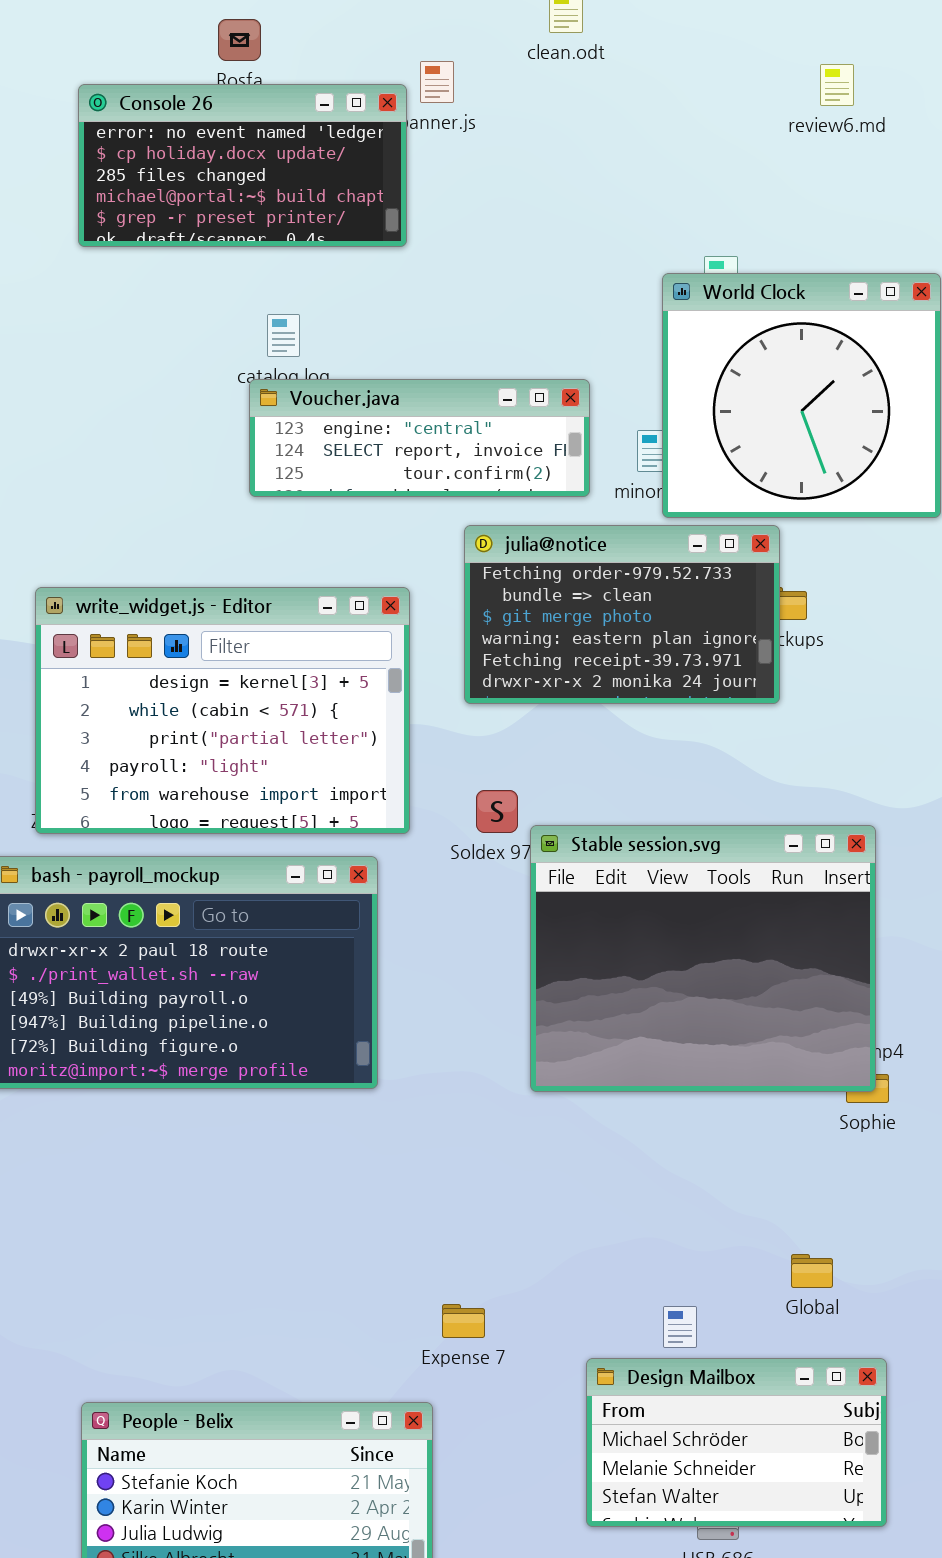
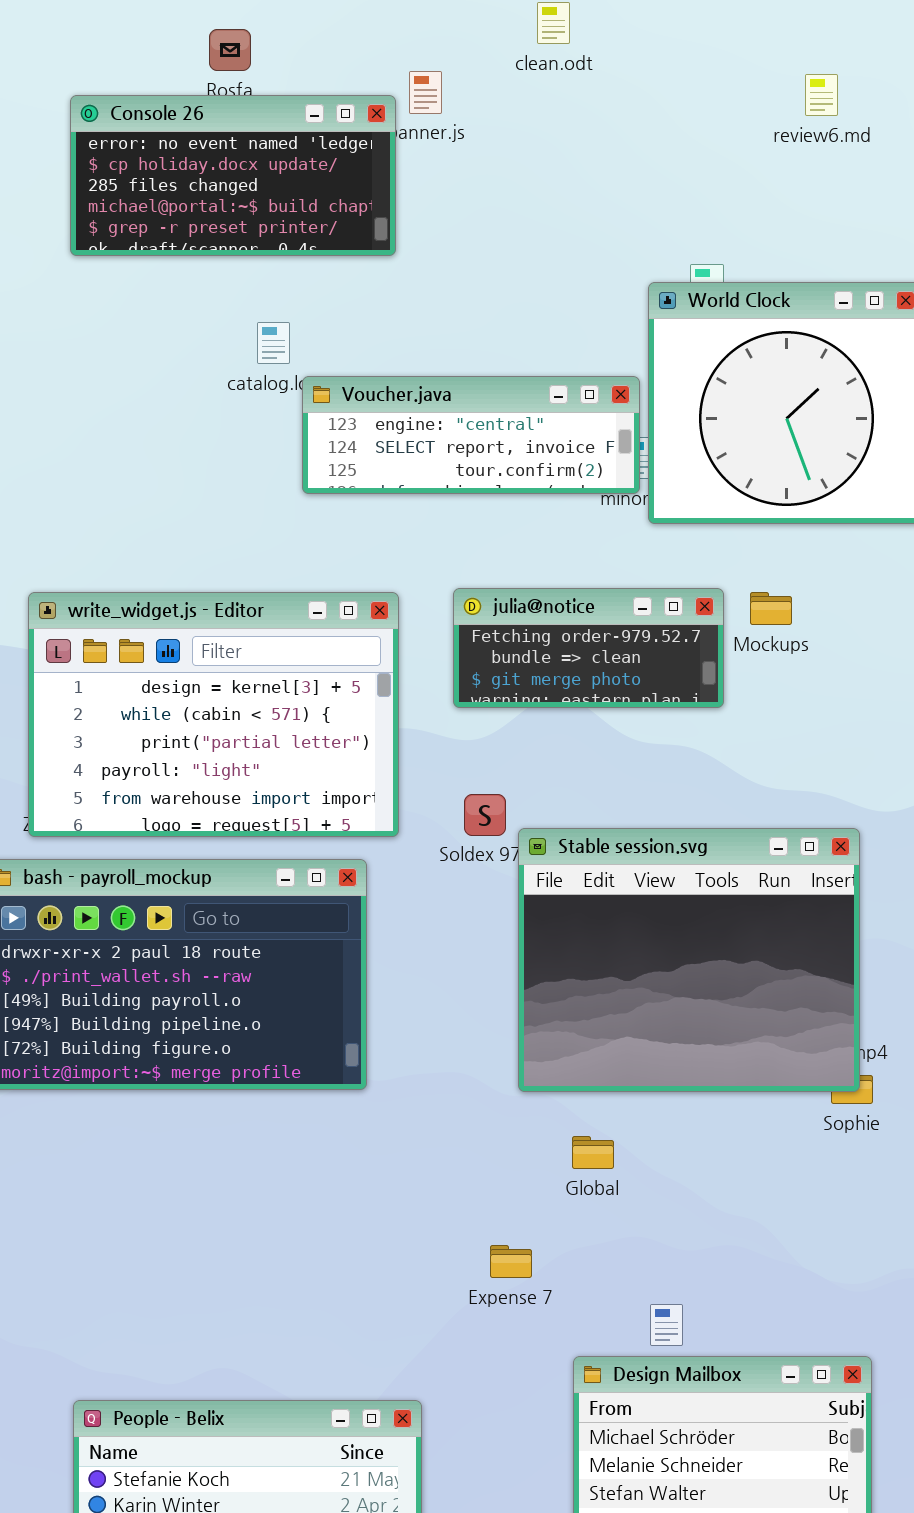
Voucher.java: [249,379,590,497] -> [302,376,640,494], moved
julia@notice: [464,525,780,704] -> [453,588,724,708], resized
Global: [791,1254,833,1288] -> [572,1136,614,1169], moved
Expense 7: [442,1304,485,1338] -> [490,1245,532,1278], moved

